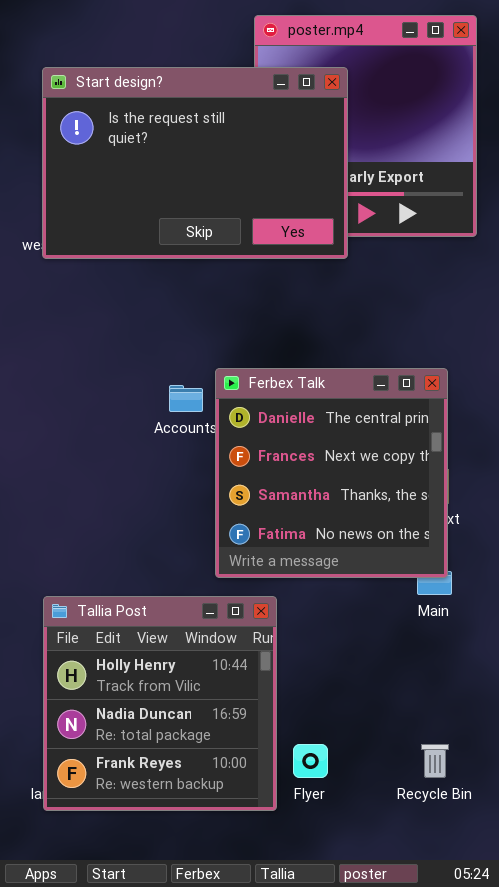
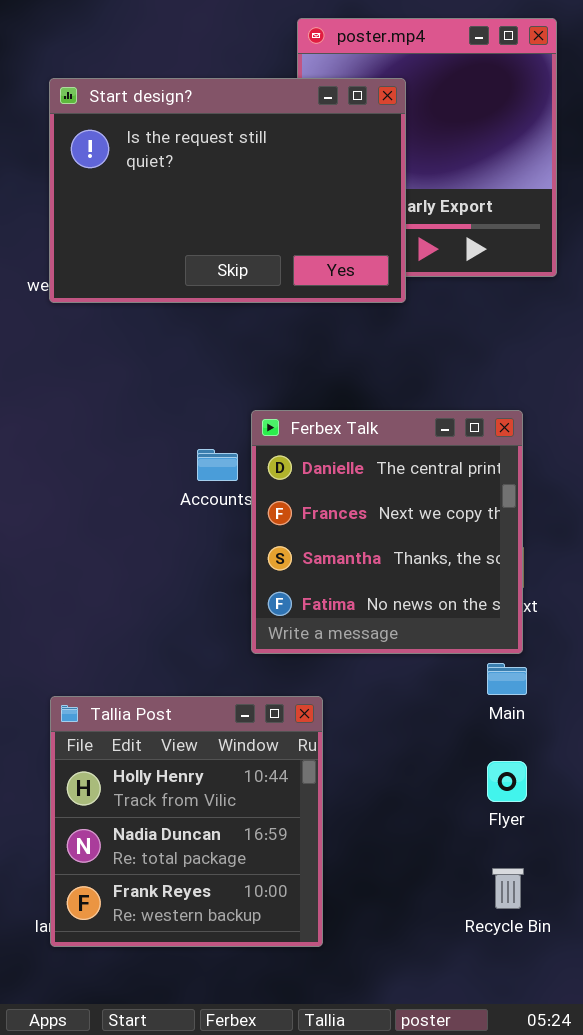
Ferbex Talk: [215,368,448,578] -> [251,410,523,654], moved
Flyer: [293,744,328,778] -> [487,761,527,802], moved

